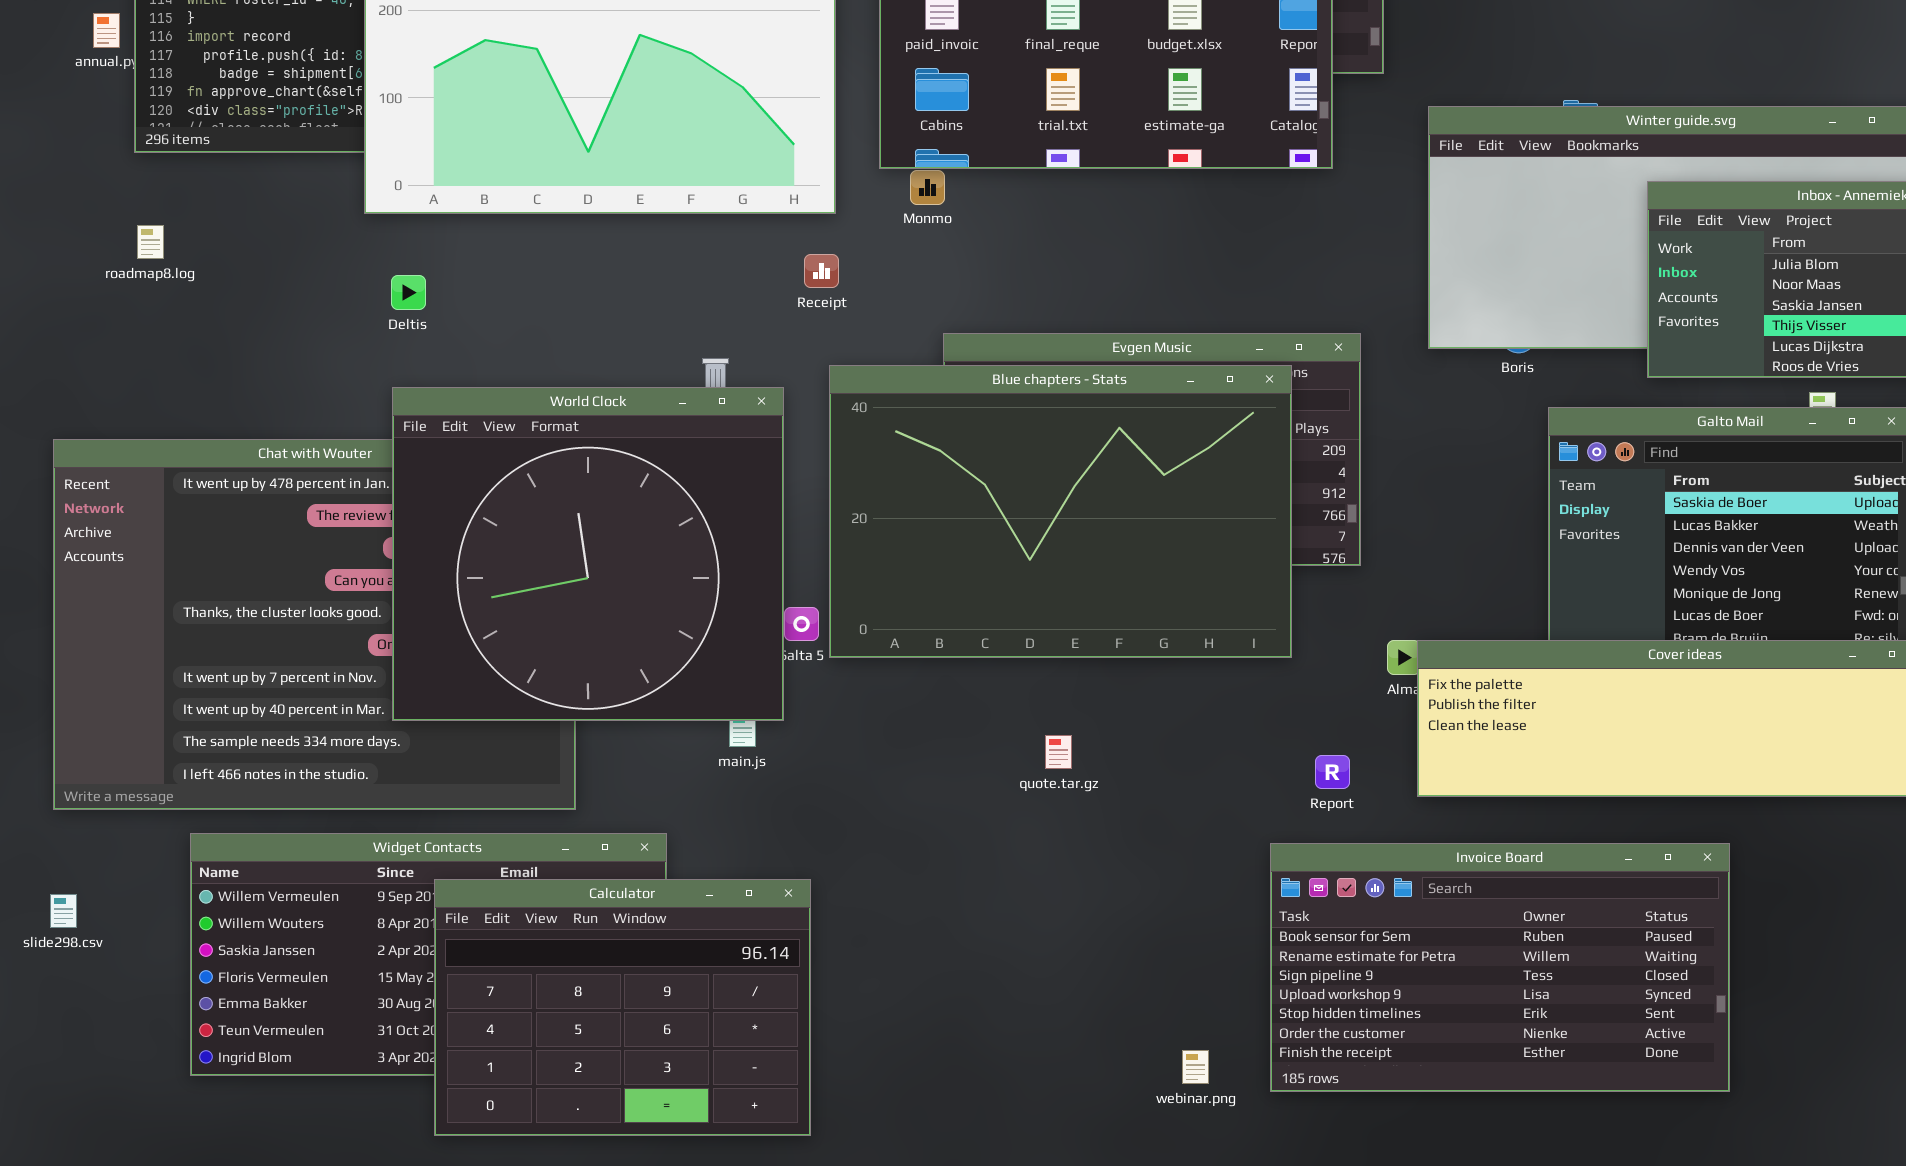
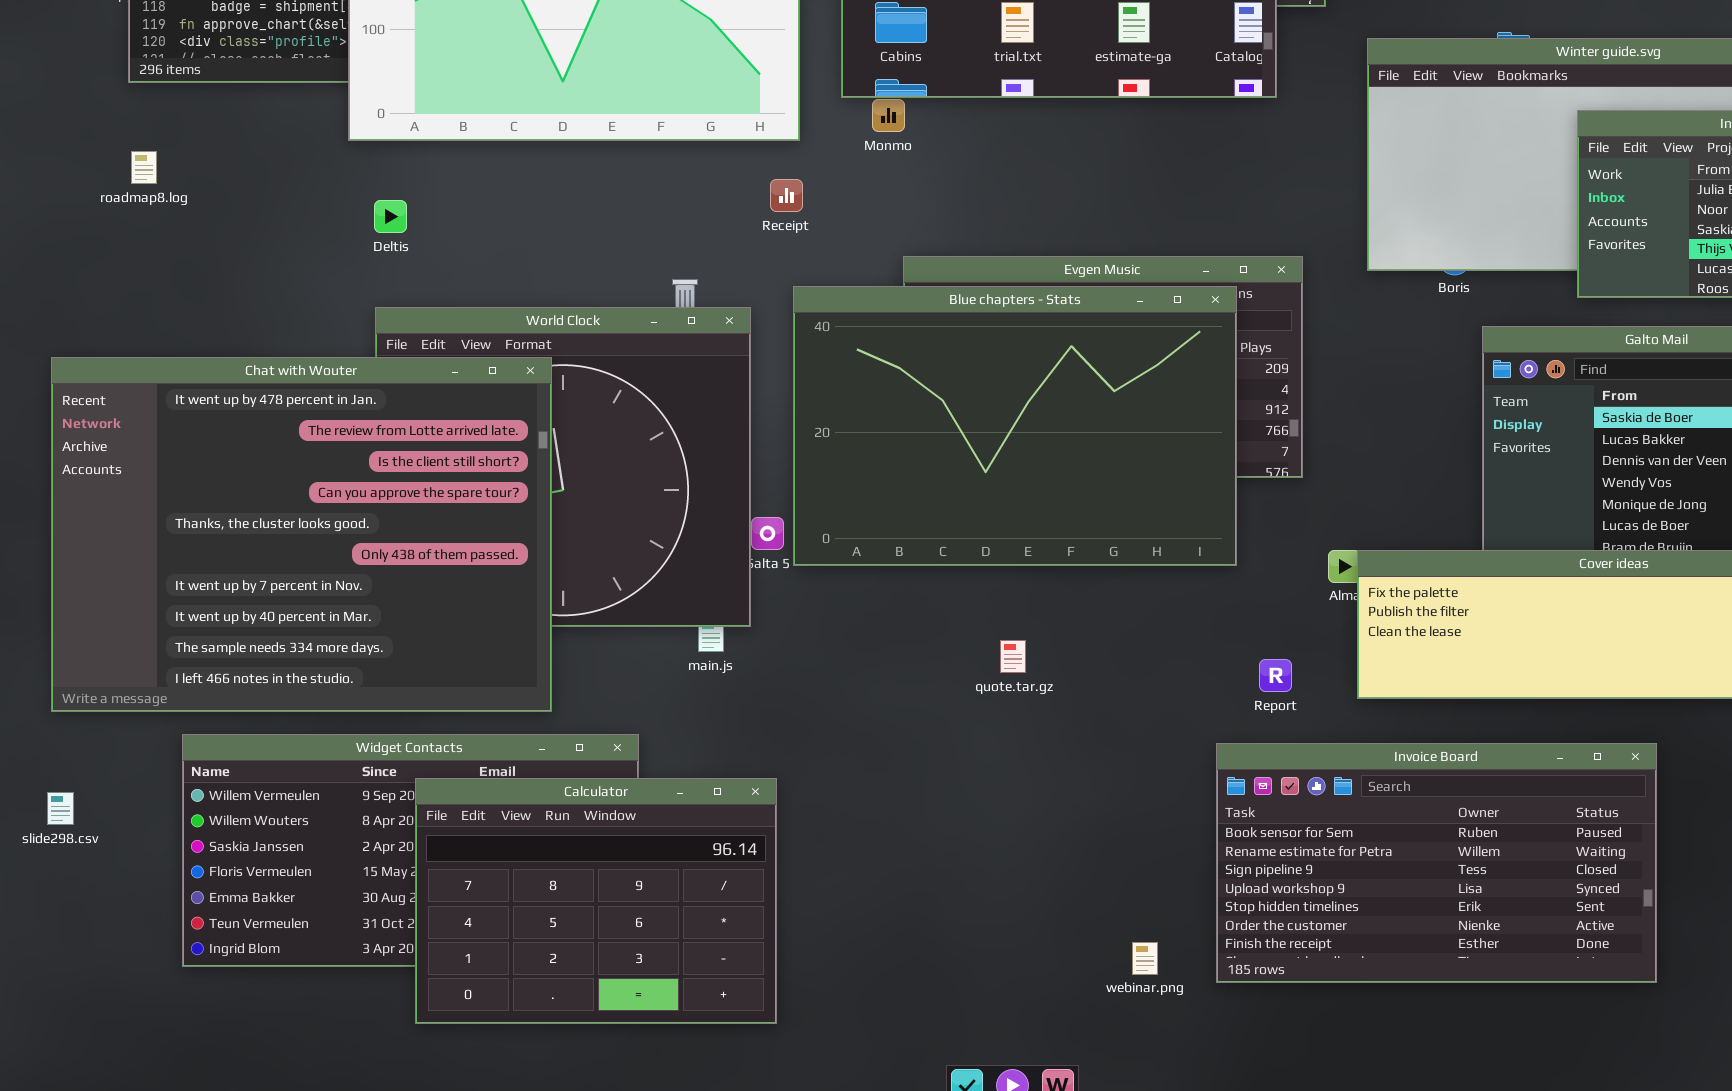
Chat with Wouter: [53,439,576,810] -> [51,357,552,712], raised

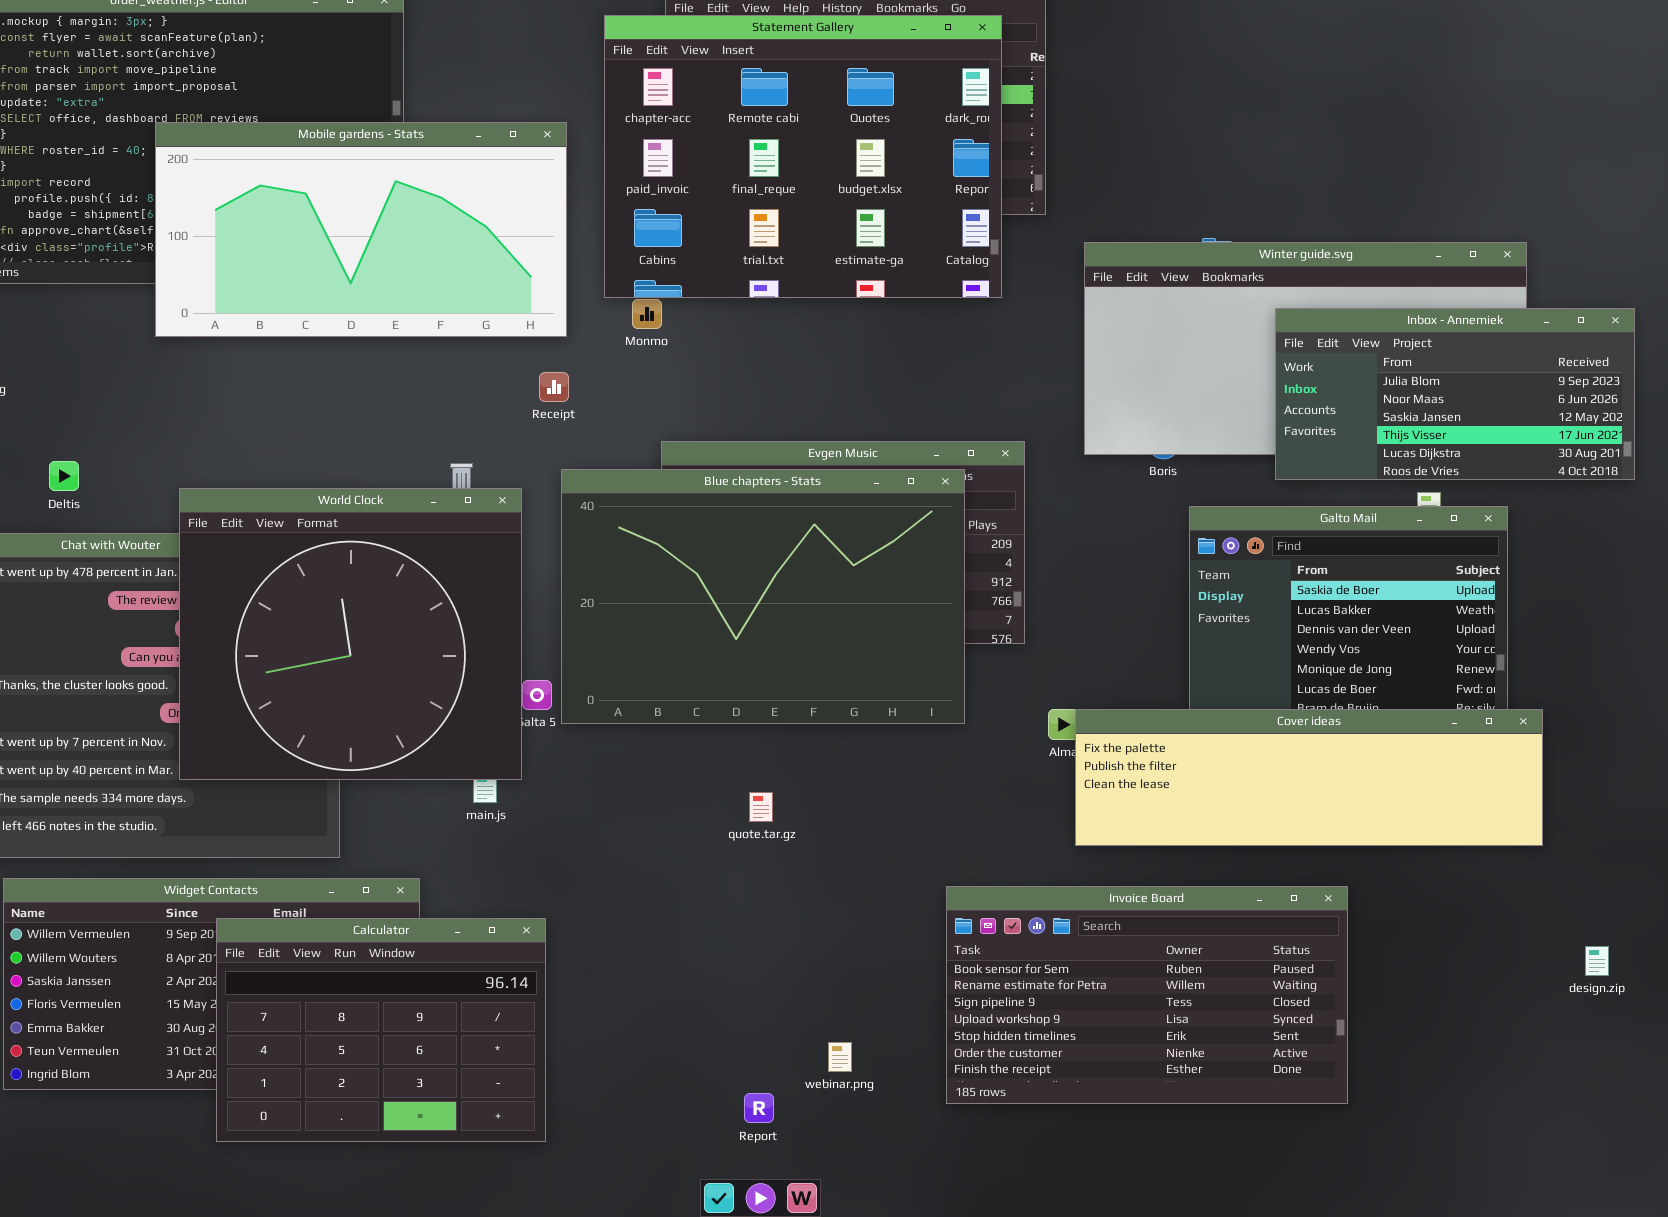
Deltis: [374,200,407,233] -> [49,461,79,491], moved
World Clock: [375,307,751,627] -> [179,488,522,780], raised
Report: [1259,659,1292,692] -> [744,1093,774,1123], moved
webinar.png: [1132,942,1158,975] -> [828,1042,852,1072], moved

